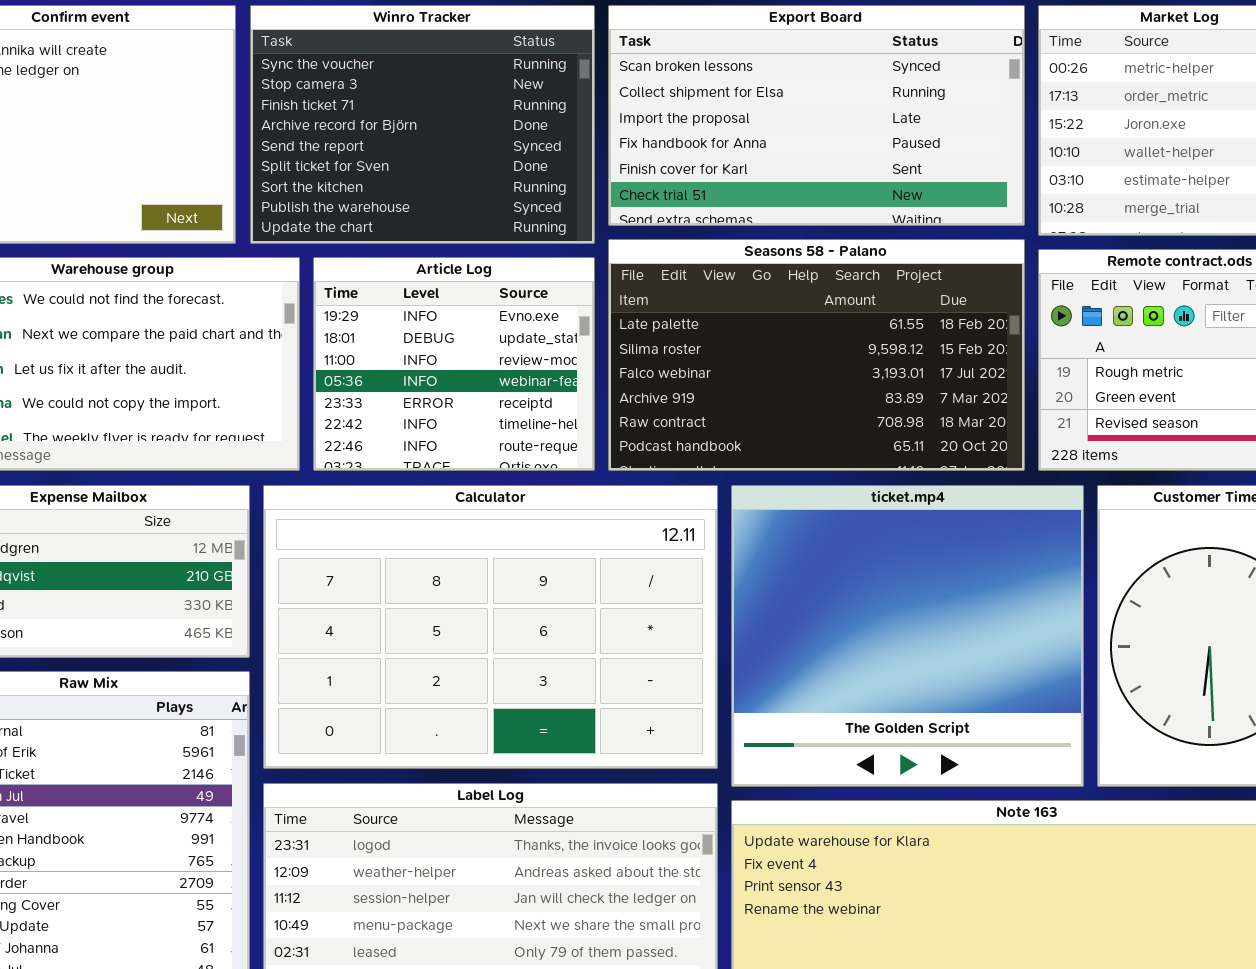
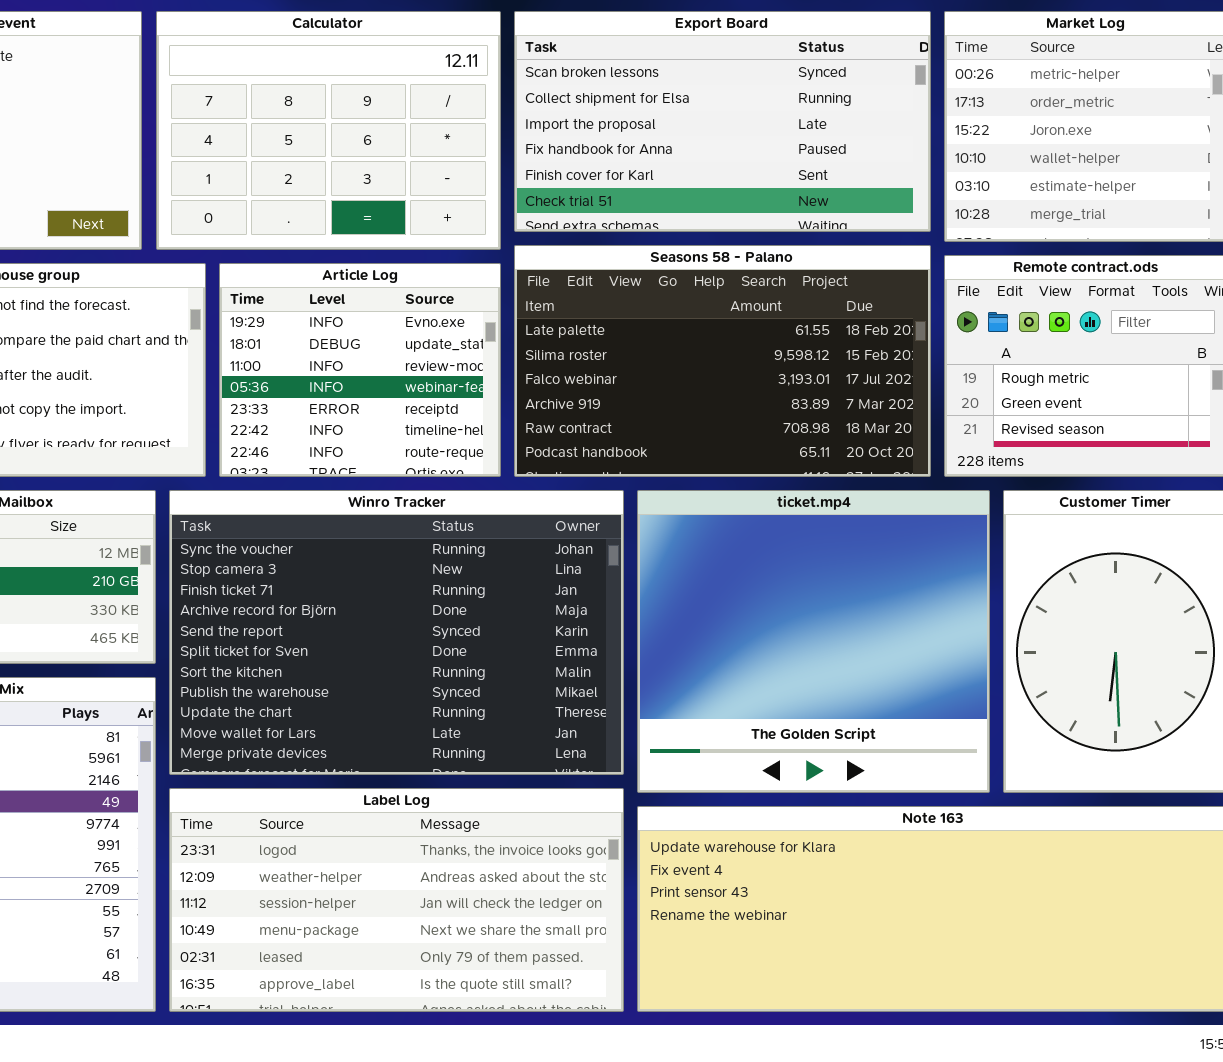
Winro Tracker: [250,5,595,244] -> [169,490,624,775], moved, resized
Calculator: [263,485,718,769] -> [156,11,501,250], moved, resized

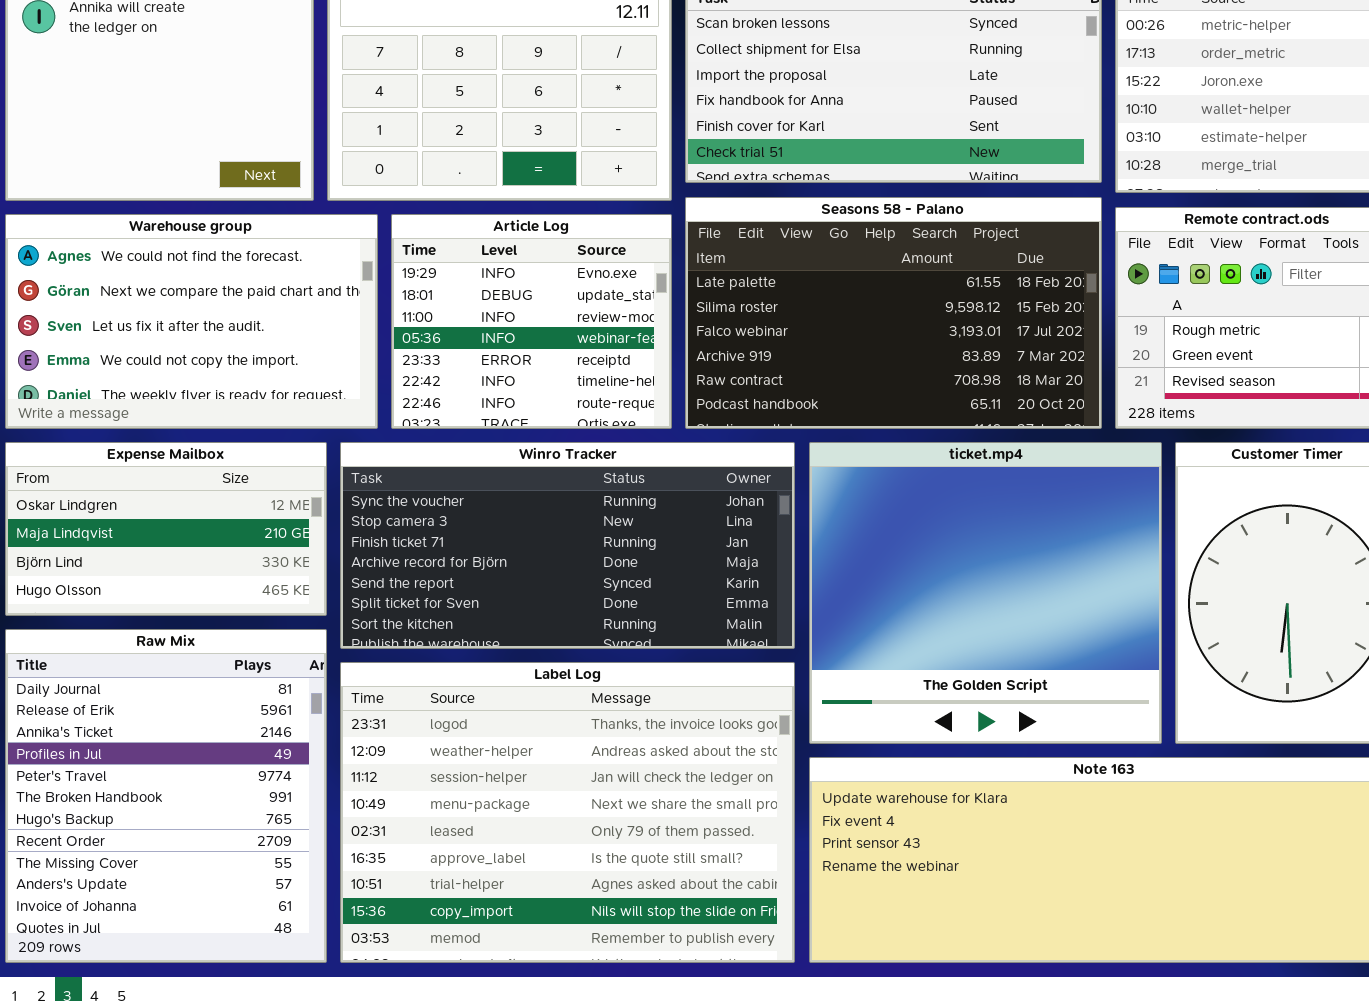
Winro Tracker: [169,490,624,775] -> [340,442,795,649], resized
Label Log: [169,788,624,1012] -> [340,662,795,963], resized

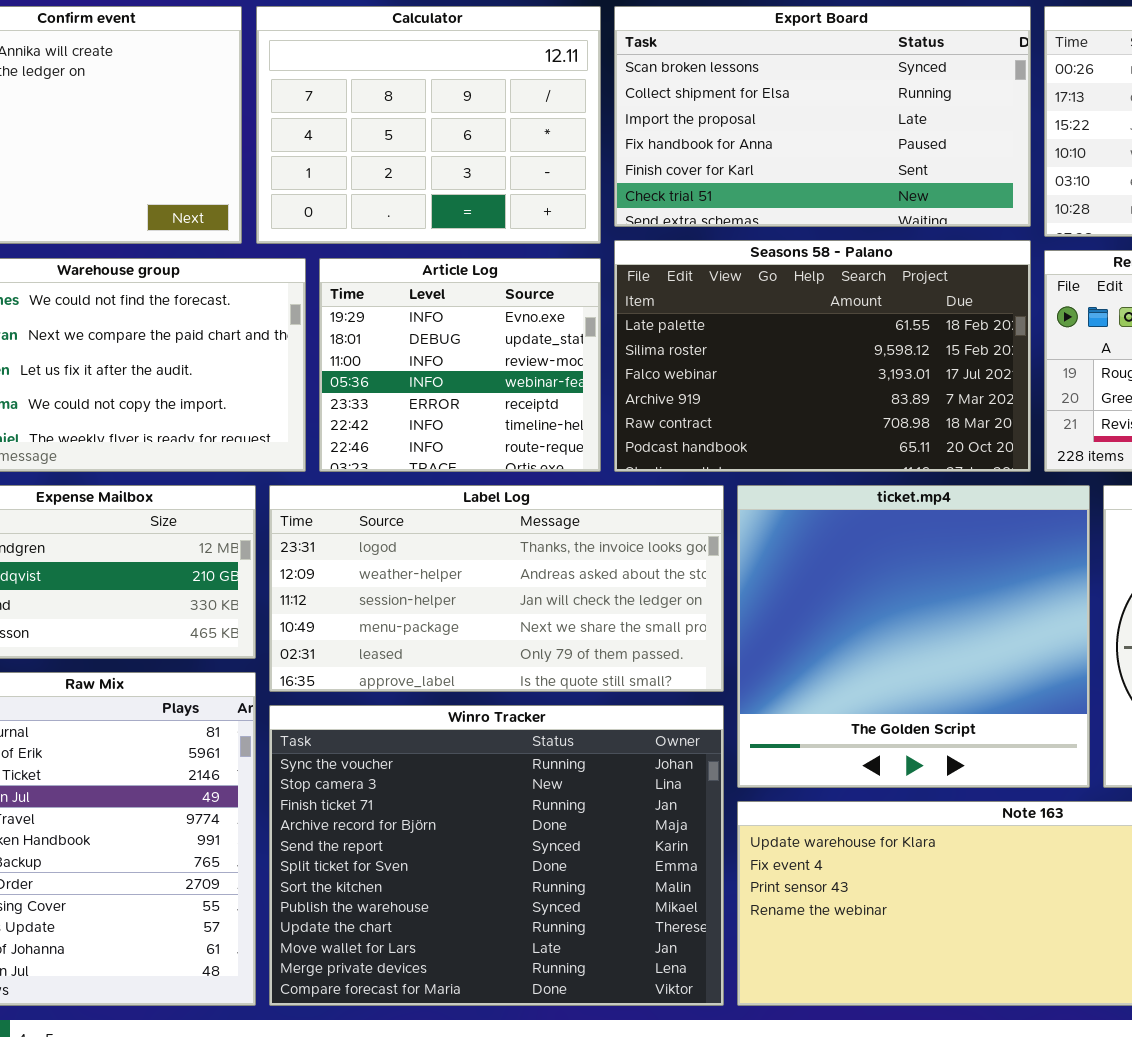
Winro Tracker: [340,442,795,649] -> [269,705,724,1006], moved, resized
Label Log: [340,662,795,963] -> [269,485,724,692], moved, resized

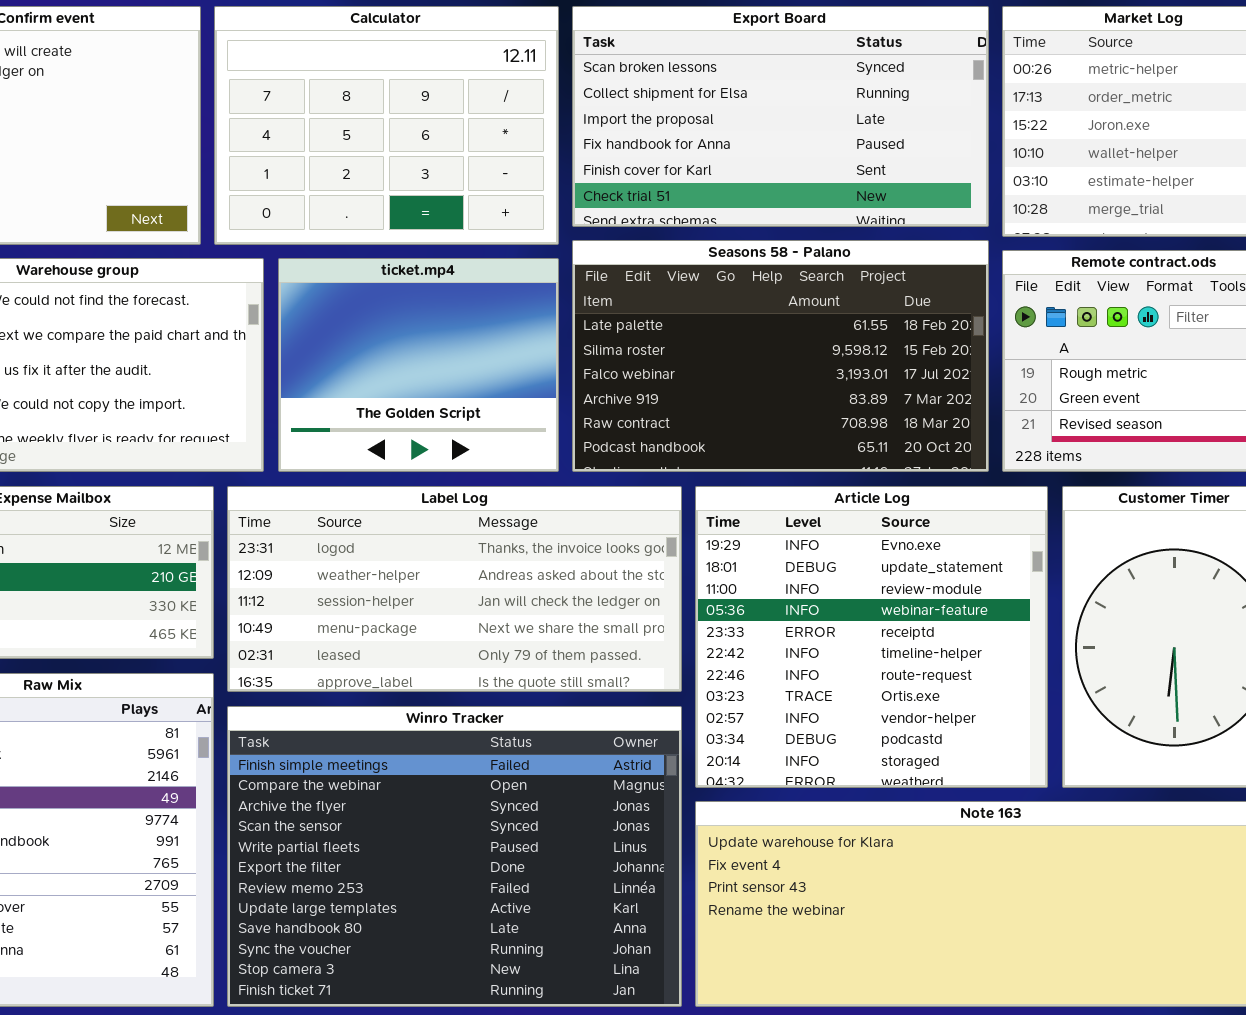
Article Log: [319,258,601,472] -> [695,486,1048,788], moved, resized
ticket.mp4: [737,485,1090,788] -> [278,258,559,472], moved, resized
Winro Tracker: [269,705,724,1006] -> [227,706,682,1007], scrolled up 9 rows

